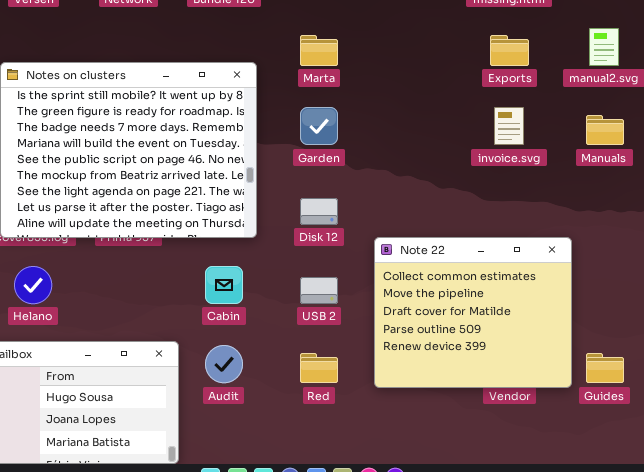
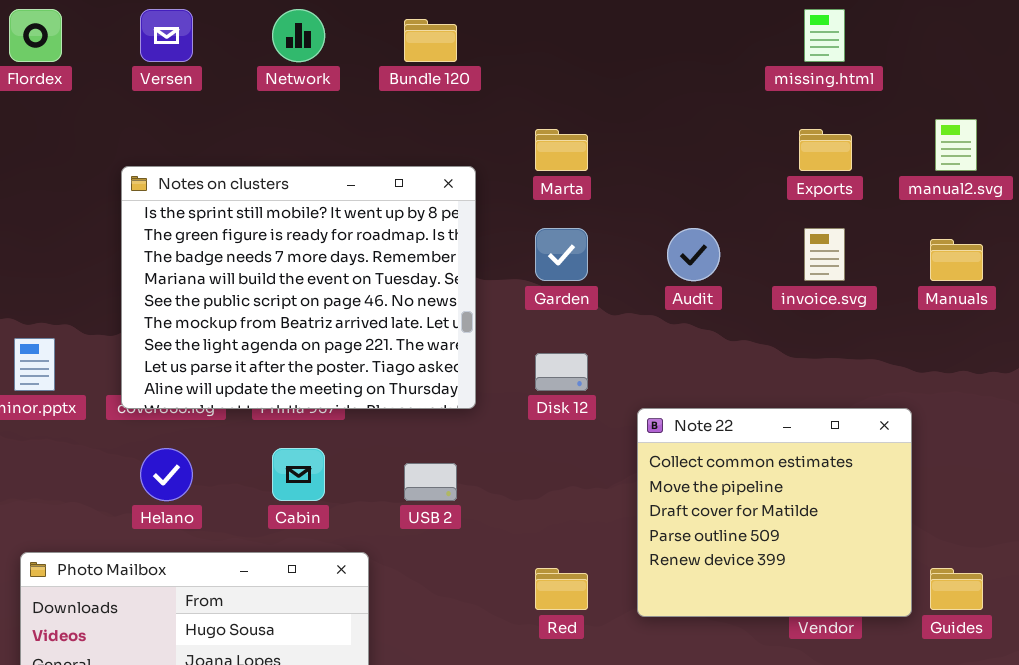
Cabin: [205,266,243,304] -> [272,448,325,501], moved
USB 2: [300,277,338,304] -> [404,463,457,501], moved
Audit: [205,345,243,383] -> [667,228,720,281], moved

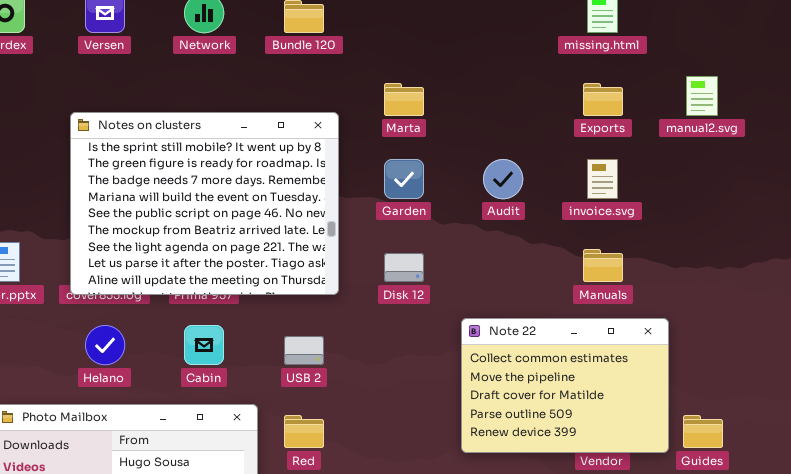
Manuals: [930,239,983,281] -> [583,249,623,282], moved
Note 22: [637,408,912,617] -> [461,318,669,453], resized
Red: [535,568,588,610] -> [284,415,324,448], moved

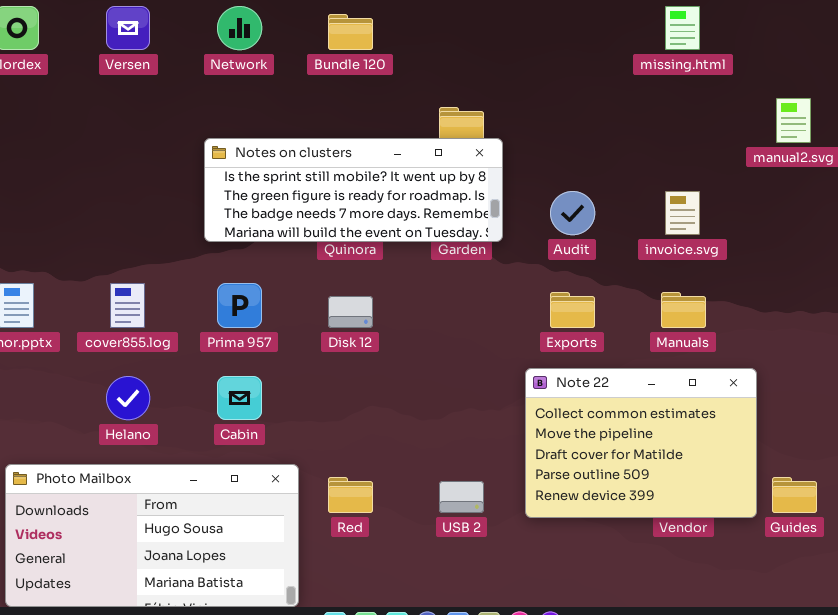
Exports: [583,83,623,116] -> [550,292,595,328], moved
Notes on clusters: [70,112,339,295] -> [204,138,503,242], moved, resized
Disk 12: [384,253,424,282] -> [328,296,373,328], moved
USB 2: [284,336,324,365] -> [439,481,484,513], moved

